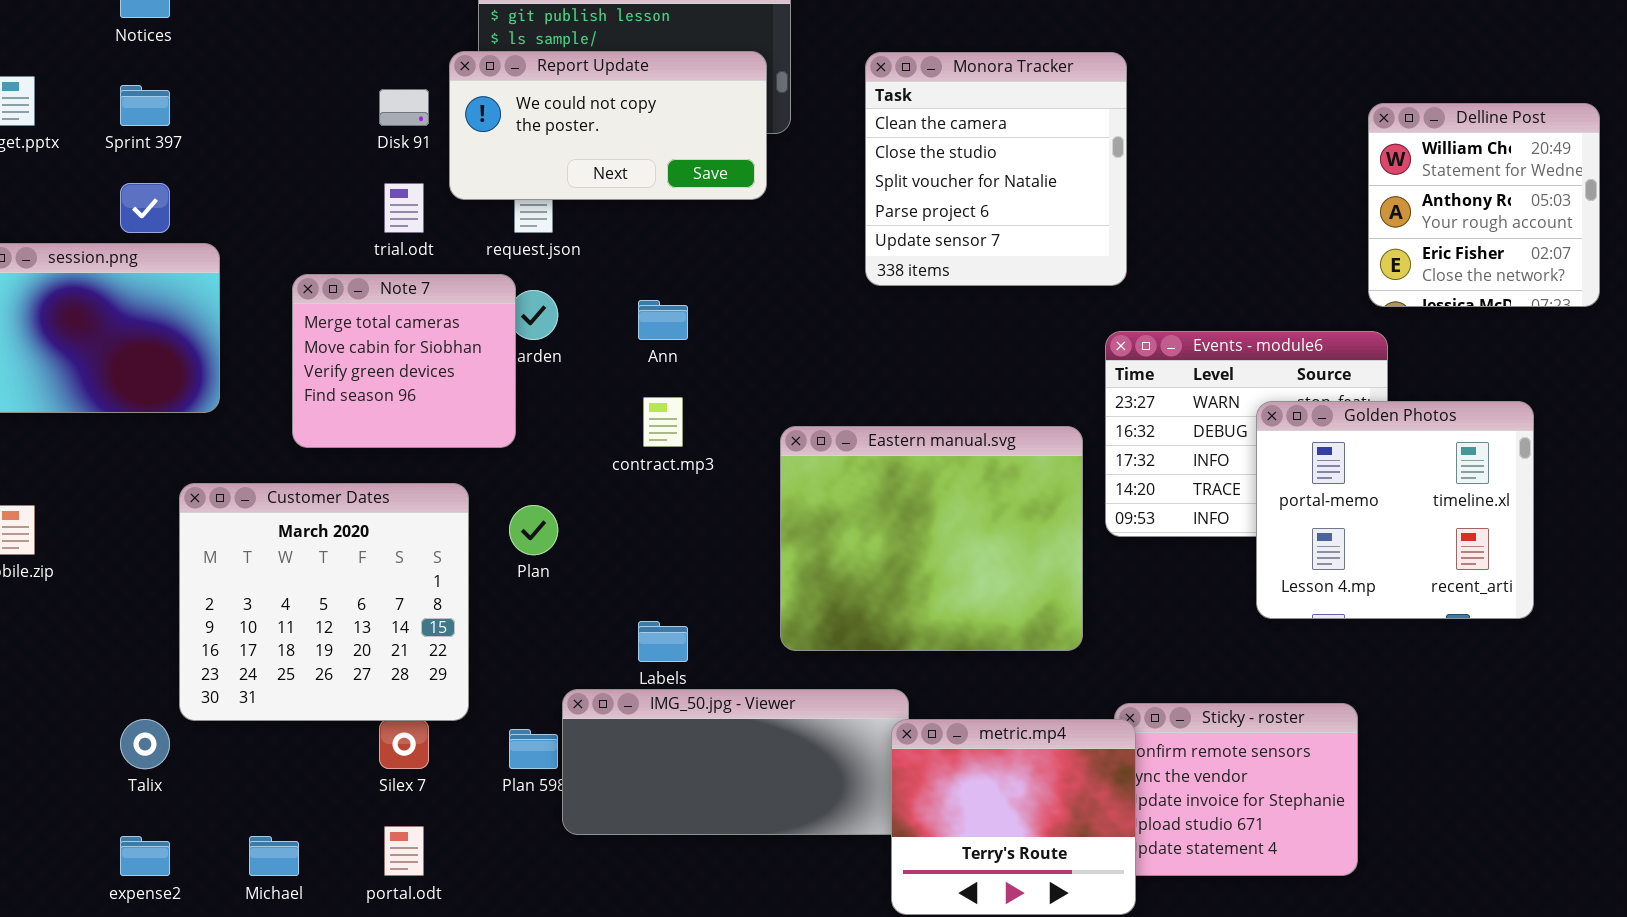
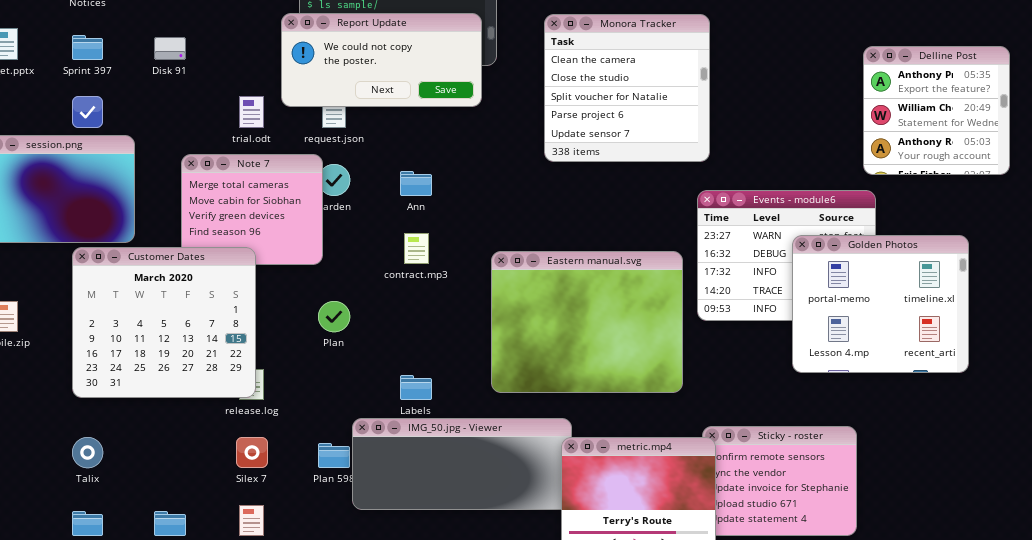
Disk 91: [379,89,429,126] -> [154,37,186,60], moved
Delline Post: [1368,103,1600,307] -> [863,46,1010,175], scrolled up 1 row
Customer Dates: [179,483,469,721] -> [72,247,256,398], moved

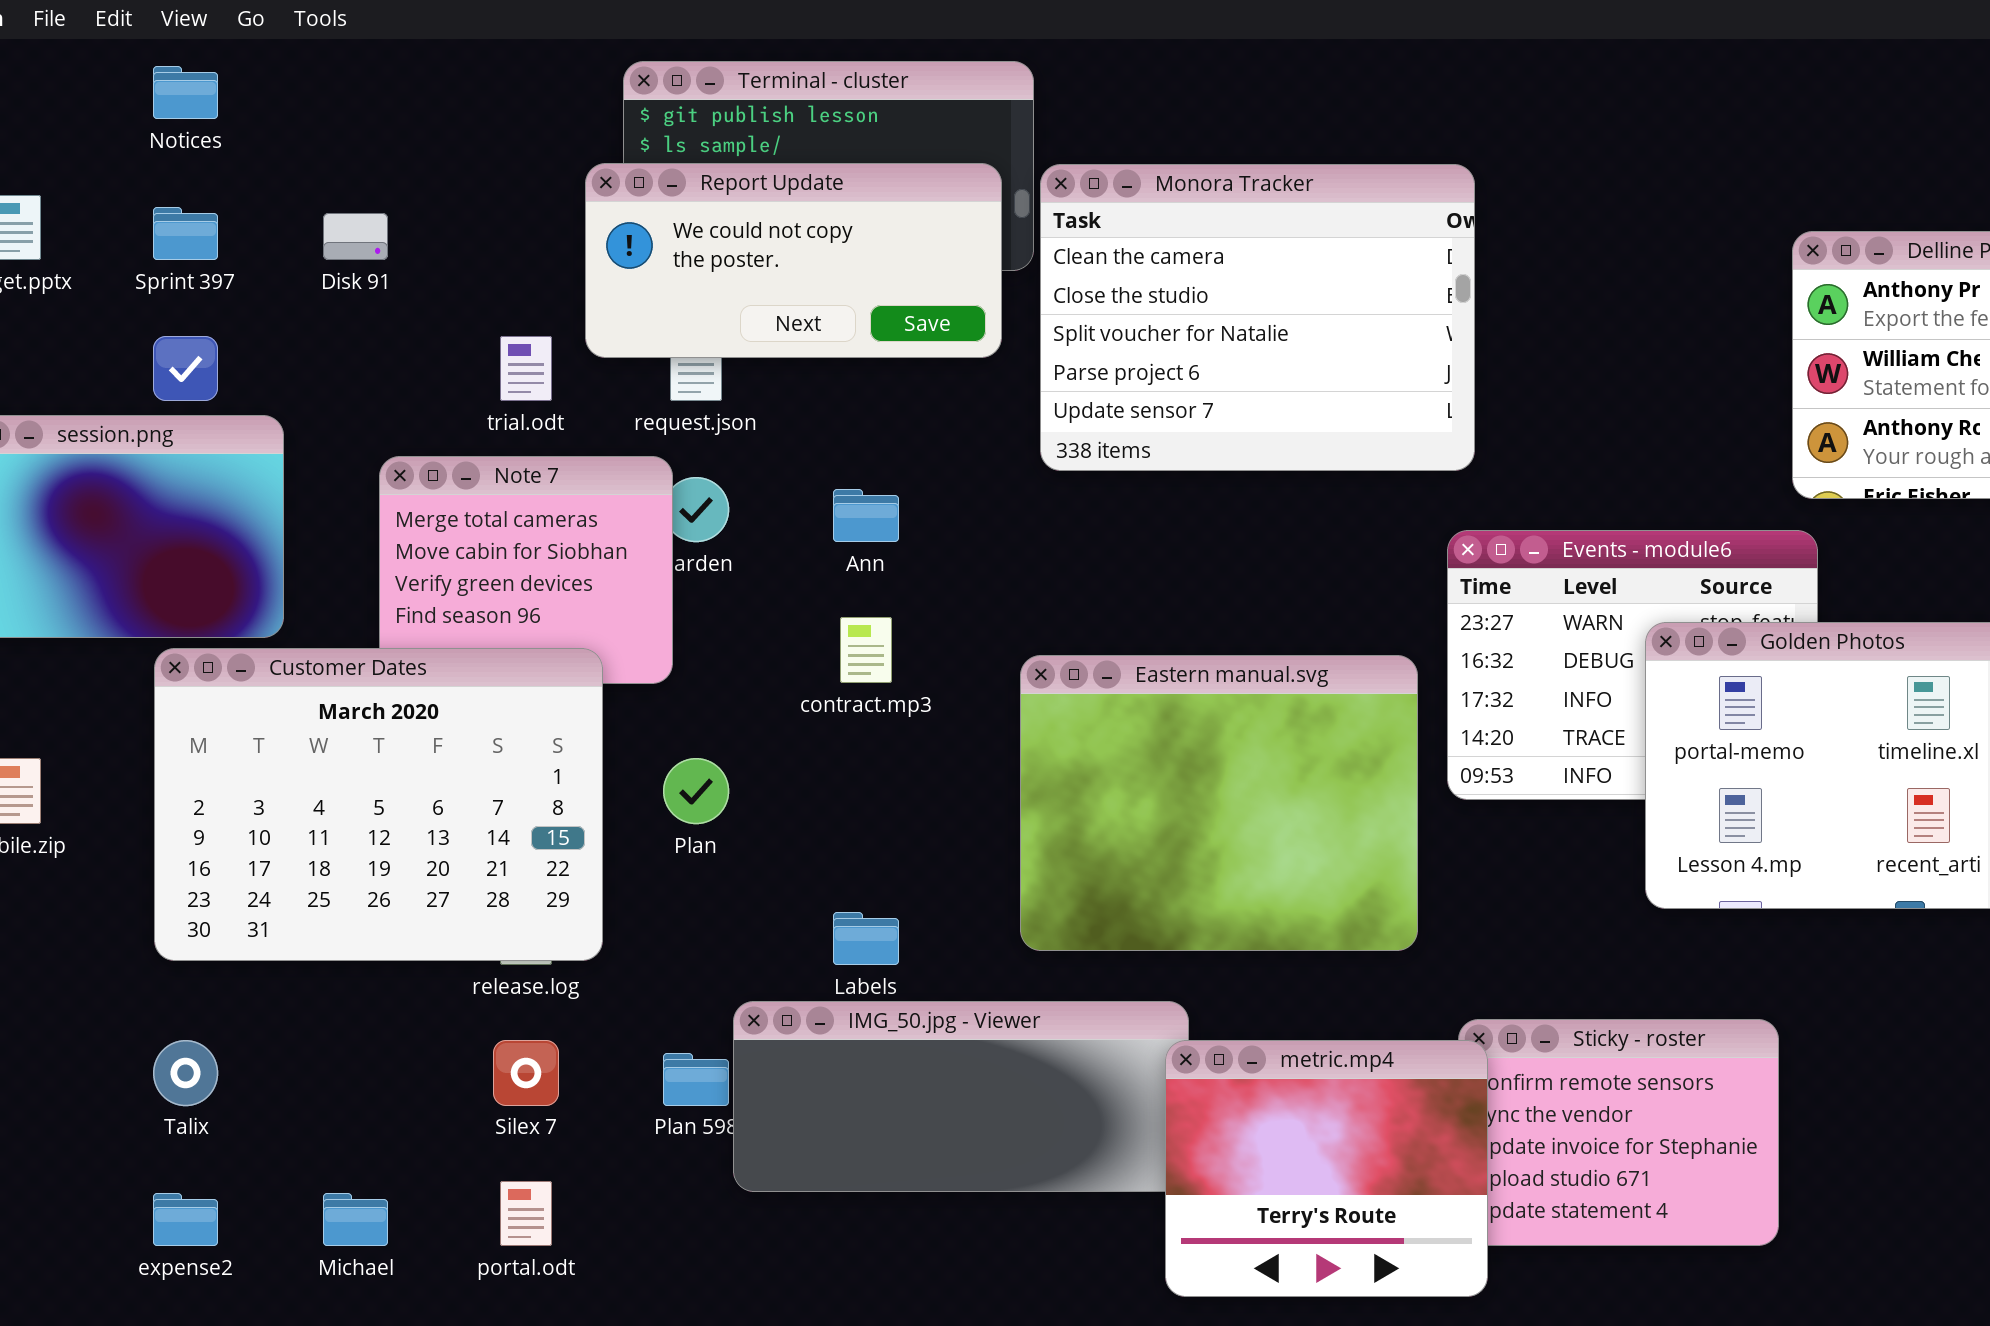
Monora Tracker: [544,14,710,162] -> [1040,164,1475,471], resized
Customer Dates: [72,247,256,398] -> [154,648,603,961], resized

